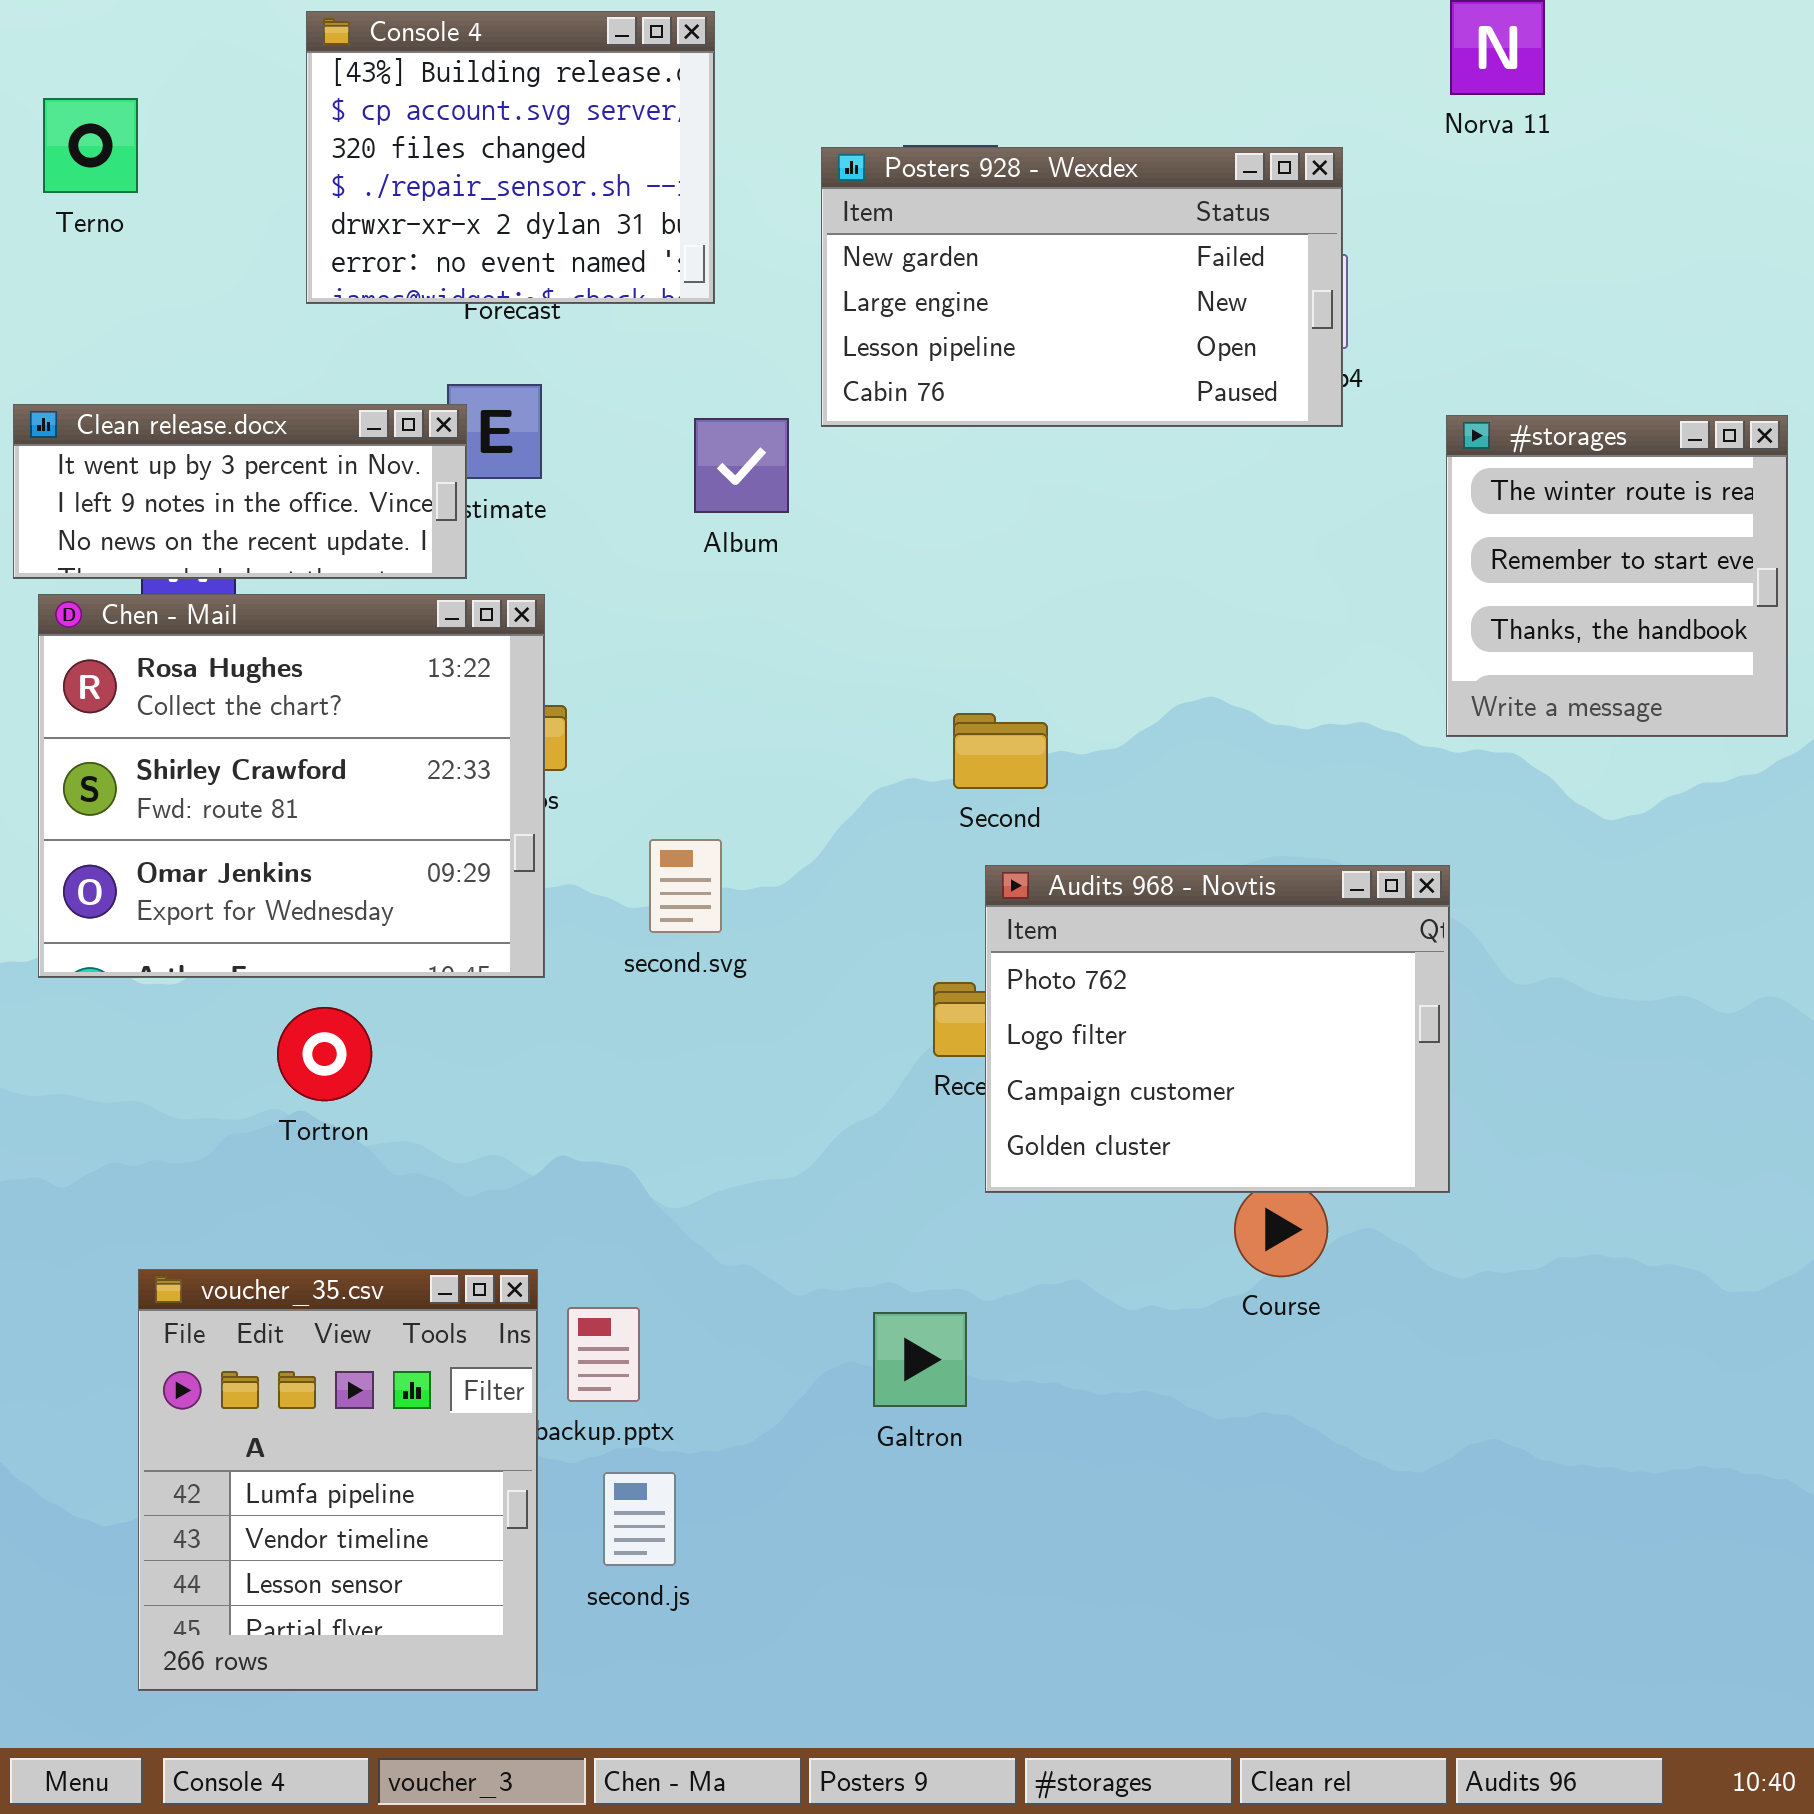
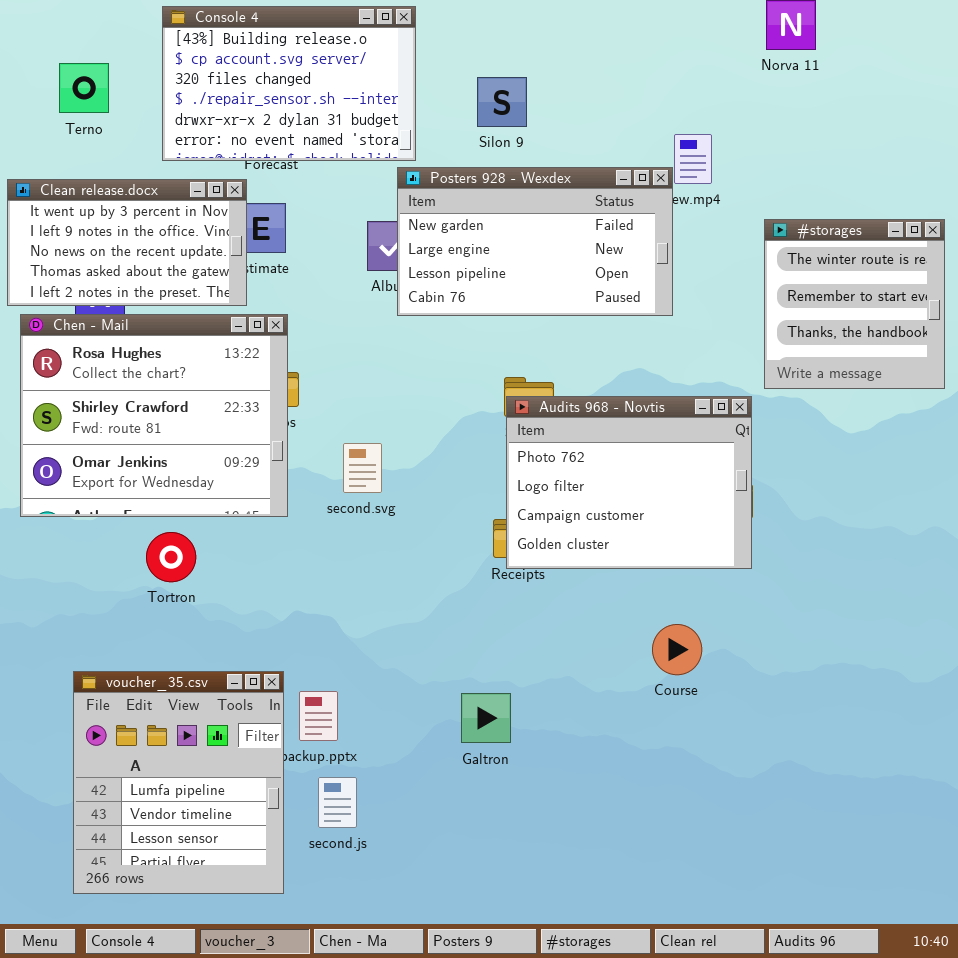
Console 4: [306,11,715,304] -> [162,6,416,161], resized
Terno: [43,98,138,193] -> [59,63,109,113], moved
Posters 928 - Wexdex: [821,147,1343,427] -> [397,167,673,316], moved
Clean release.docx: [13,404,467,579] -> [7,179,247,306], resized
Audits 968 - Novtis: [985,865,1450,1193] -> [506,396,752,569], moved

